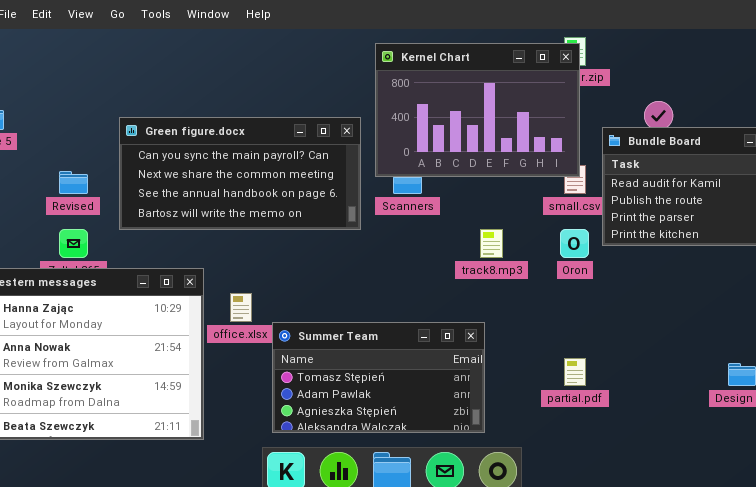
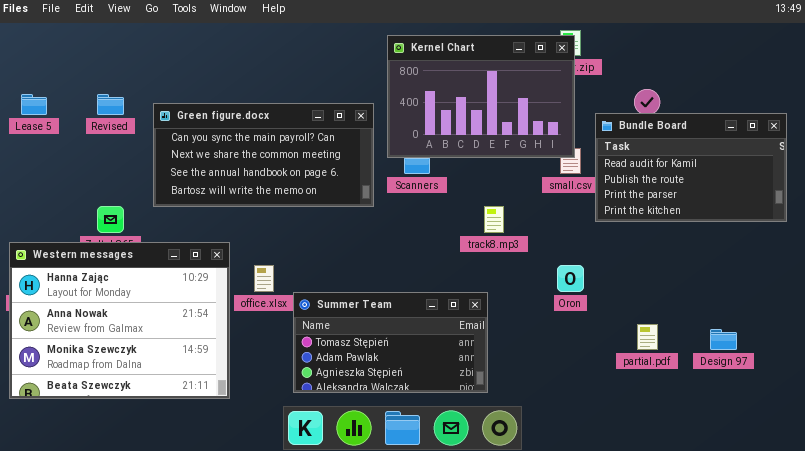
Revised: [59,171,88,194] -> [97,94,124,115], moved
Oron: [560,229,589,258] -> [557,265,584,292], moved
partial.pdf: [564,358,586,386] -> [637,324,658,350], moved

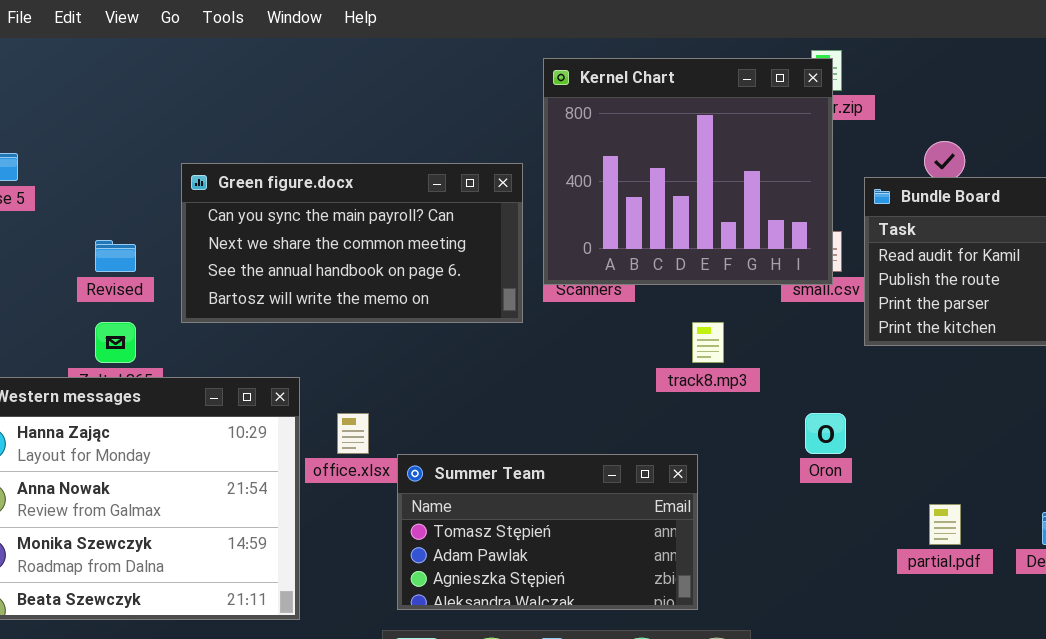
Kernel Chart: [387,35,575,158] -> [543,58,833,285], resized
Revised: [97,94,124,115] -> [95,240,136,272], moved

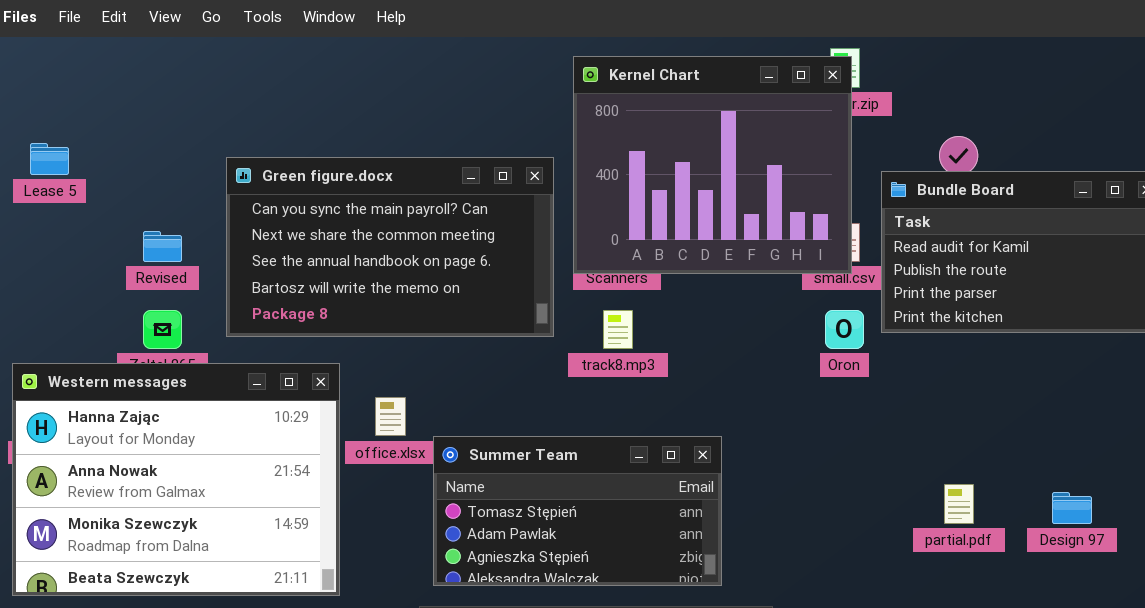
Green figure.docx: [181,163,523,323] -> [226,157,554,337], resized
track8.mp3: [692,322,724,363] -> [603,310,633,349], moved
Oron: [805,413,846,454] -> [825,310,864,349], moved

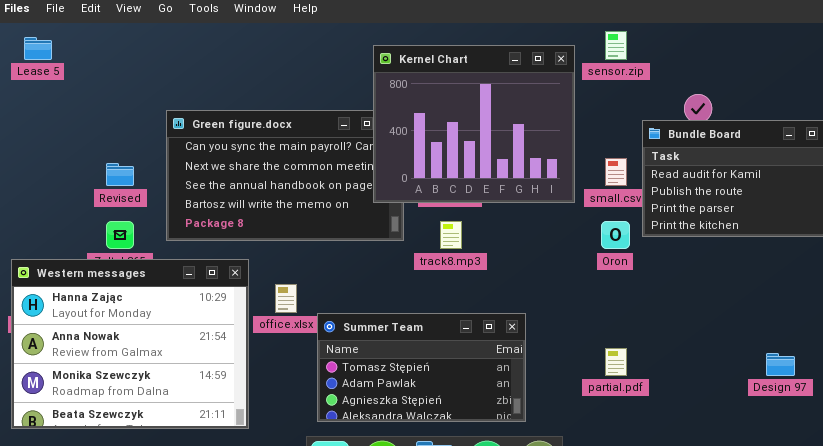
Kernel Chart: [573,56,852,274] -> [373,45,575,203], moved
Lease 5: [30,143,69,175] -> [24,37,52,60], moved
partial.pdf: [944,484,974,524] -> [605,348,627,376], moved

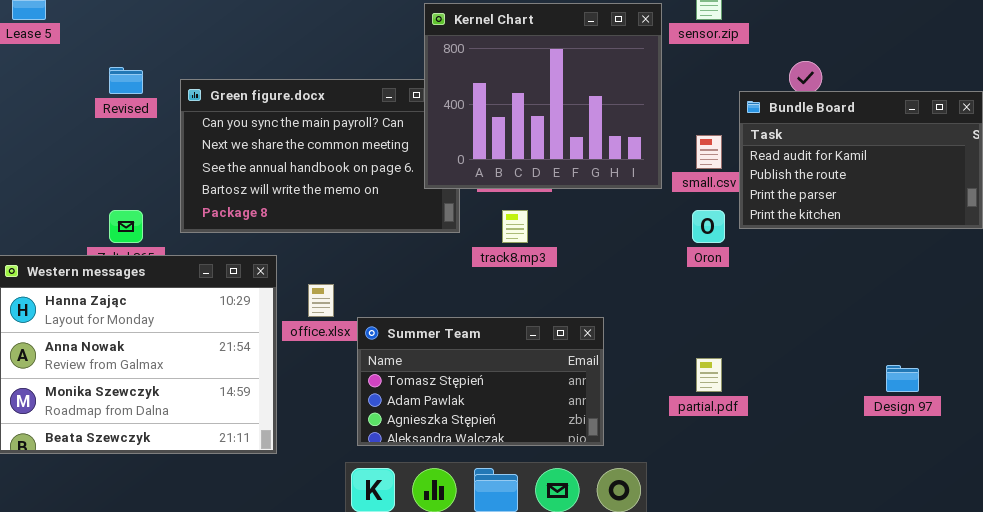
Revised: [106,163,134,186] -> [109,67,143,94], moved

